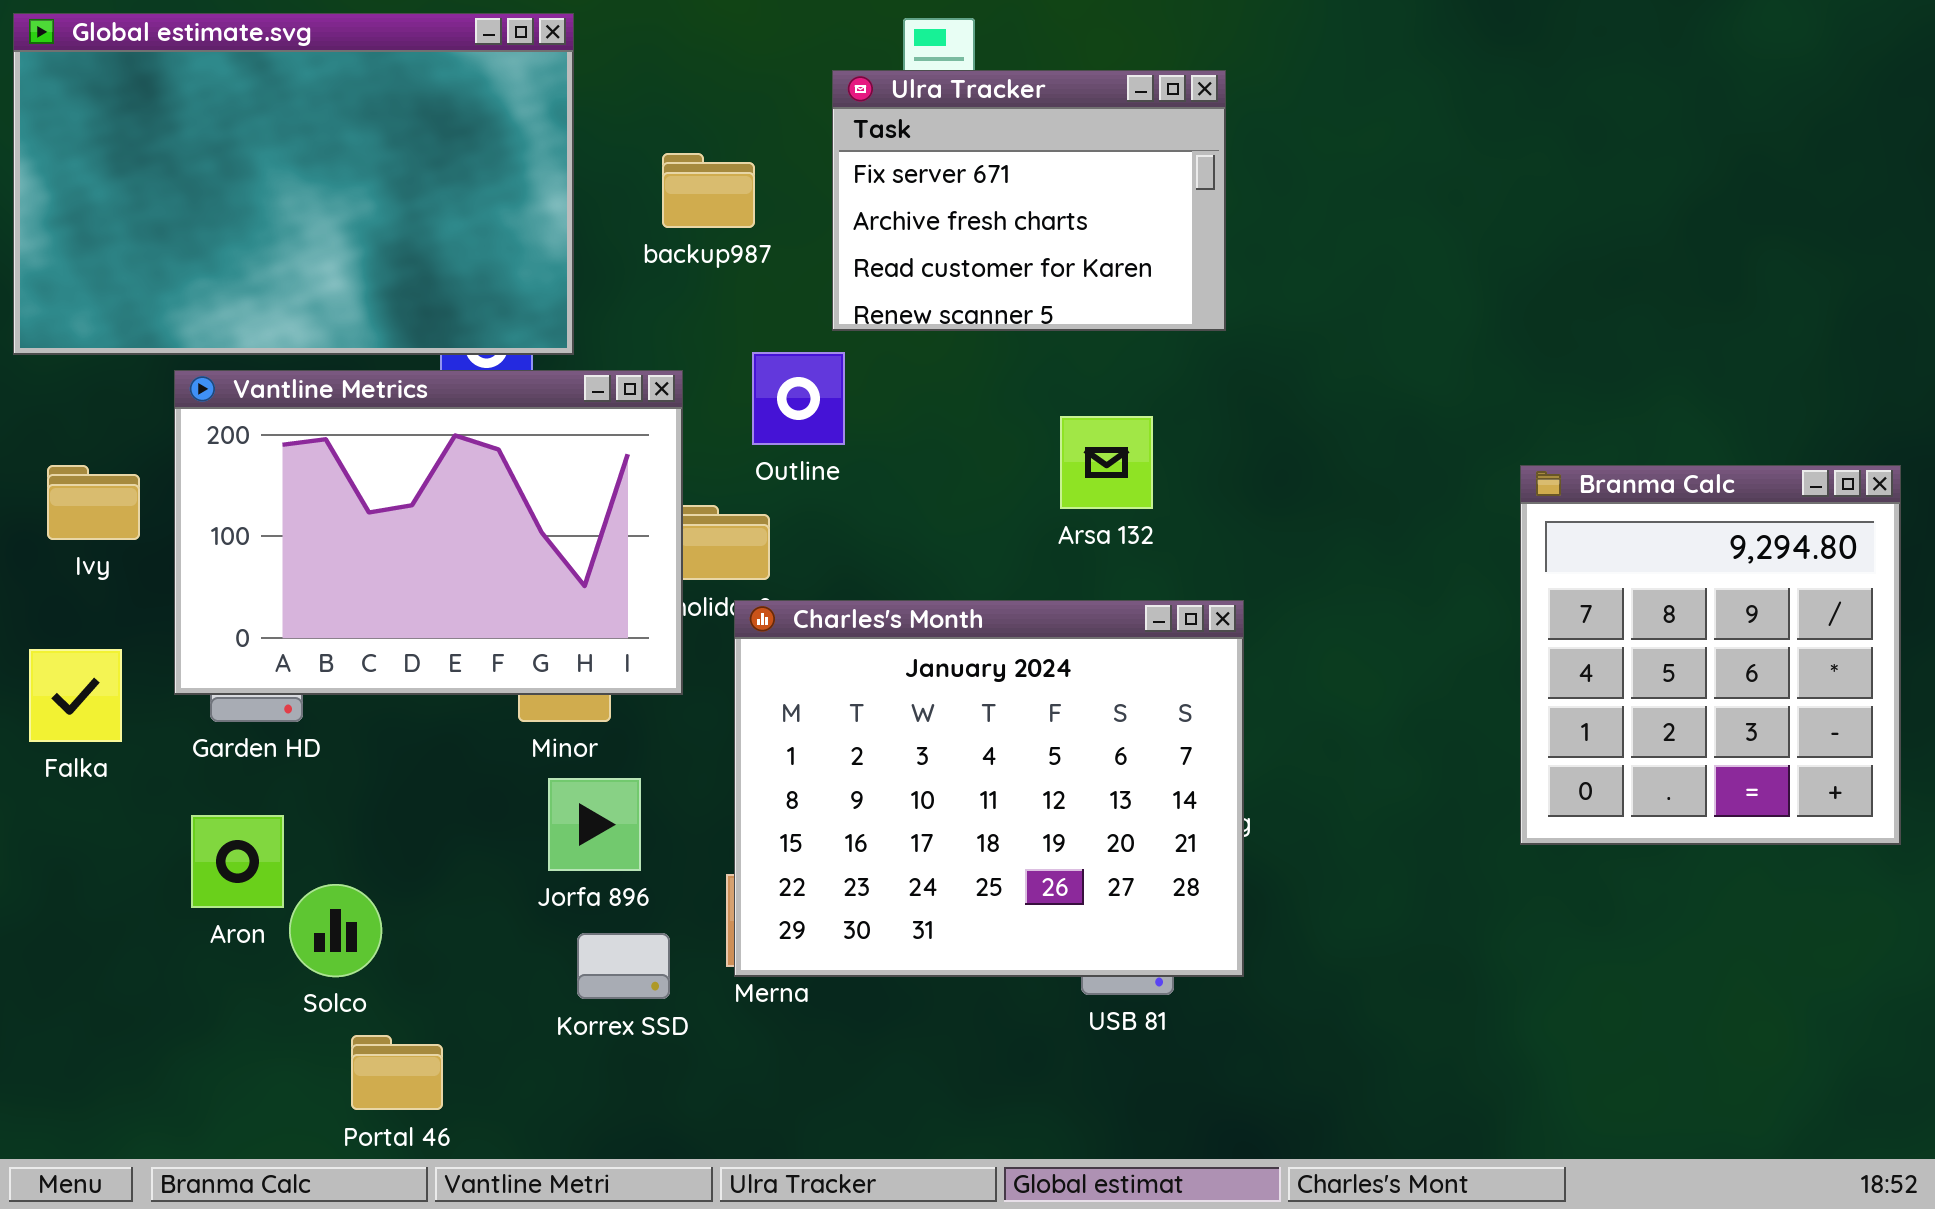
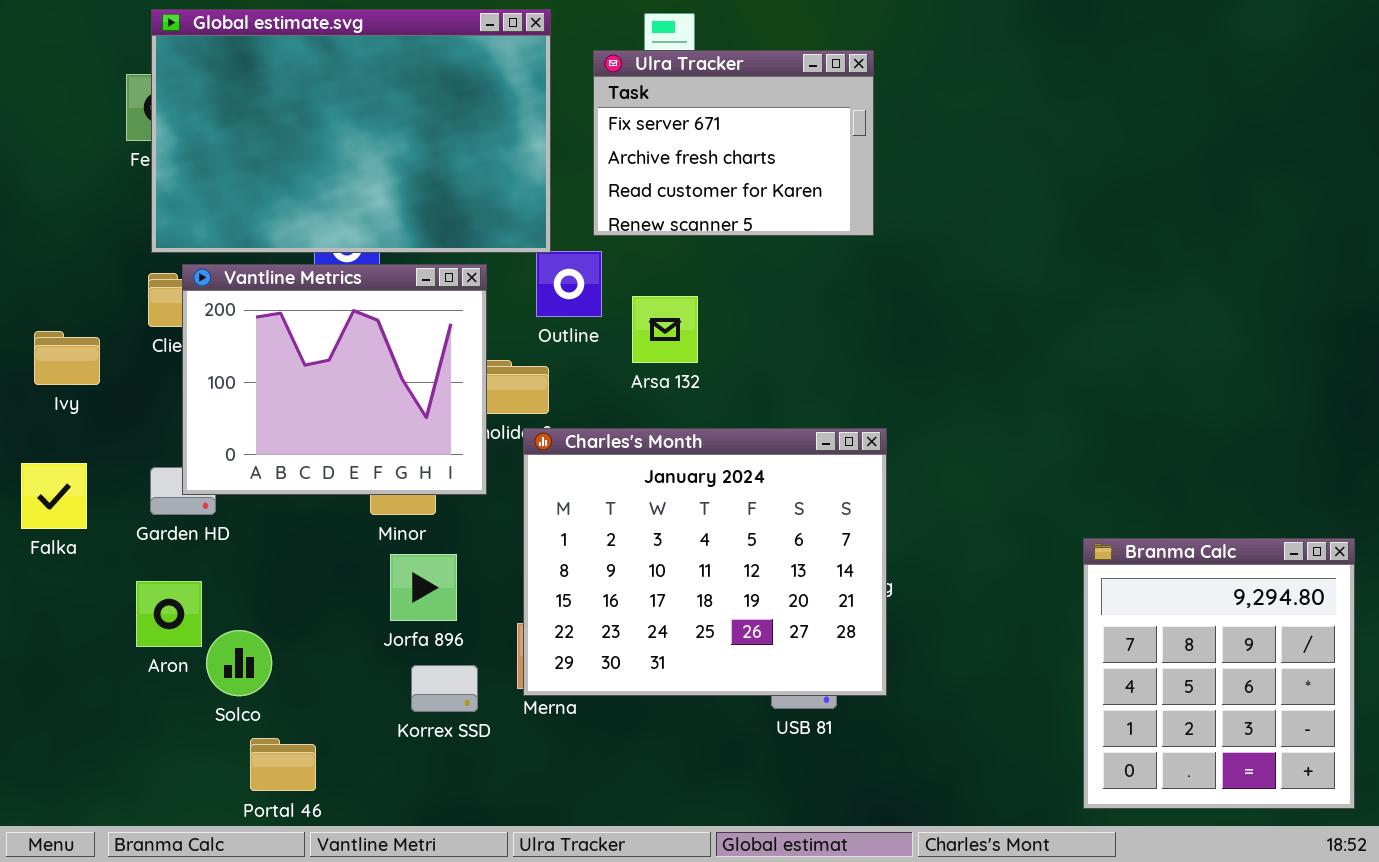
Global estimate.svg: [13,13,574,355] -> [151,9,551,253], moved
Vantline Metrics: [174,370,683,695] -> [182,264,487,495], resized
Arsa 132: [1060,416,1153,509] -> [632,296,698,363], moved
Branma Calc: [1520,465,1901,845] -> [1083,538,1355,809], moved

